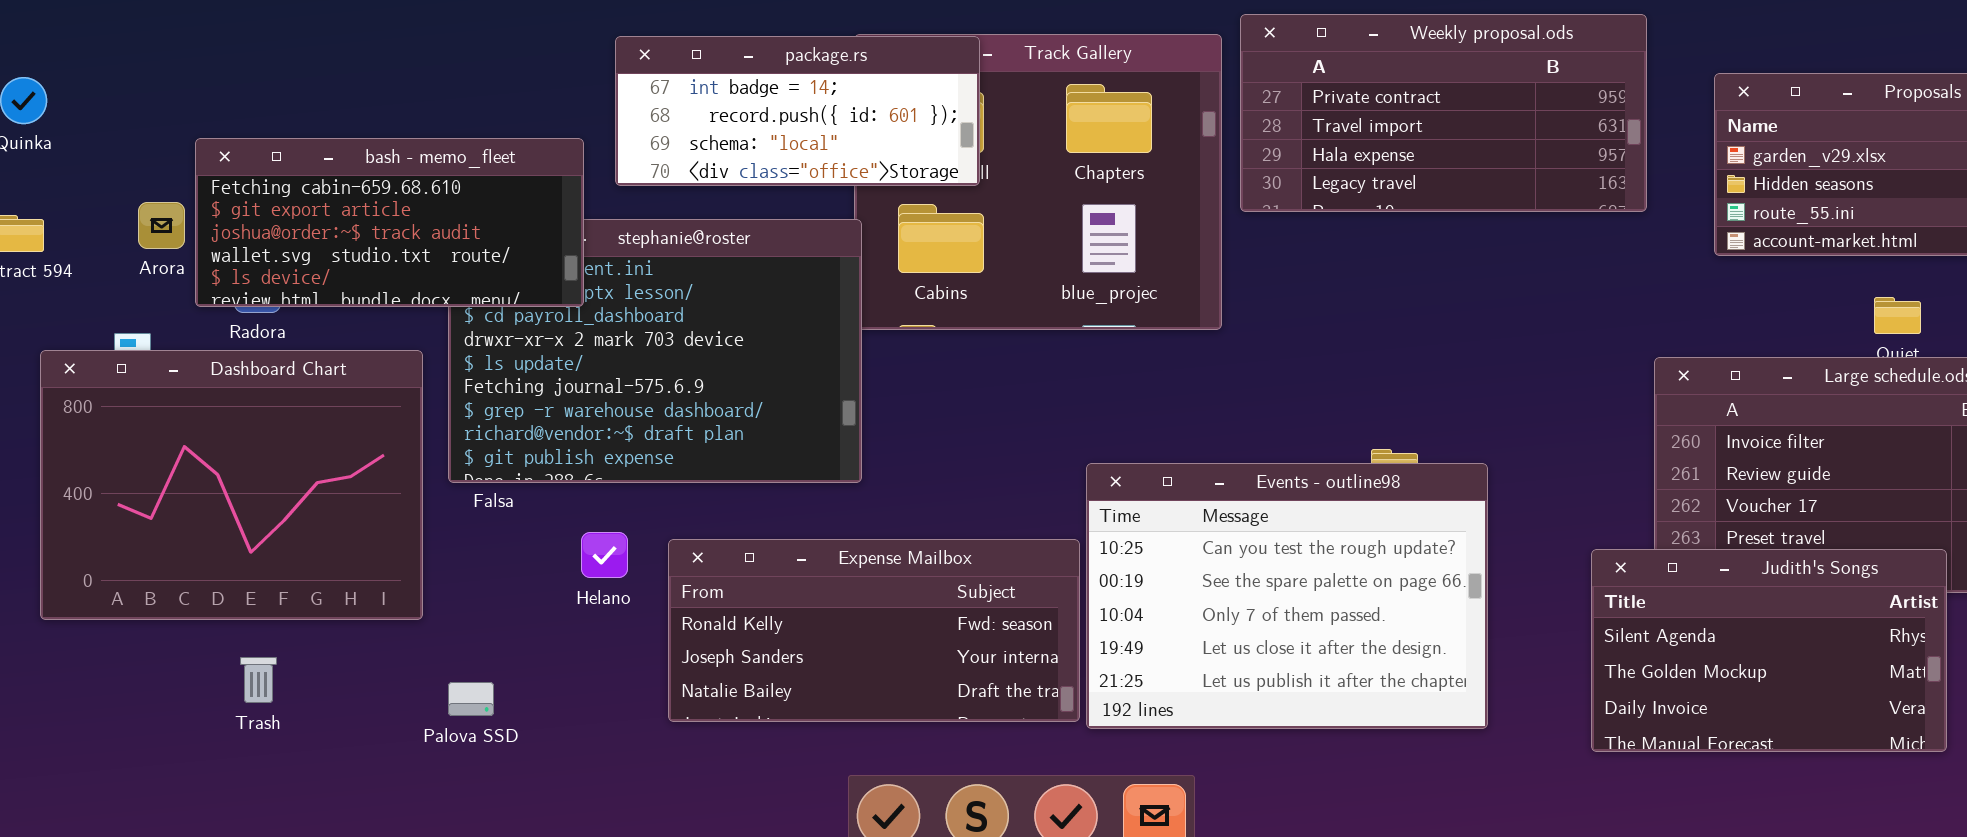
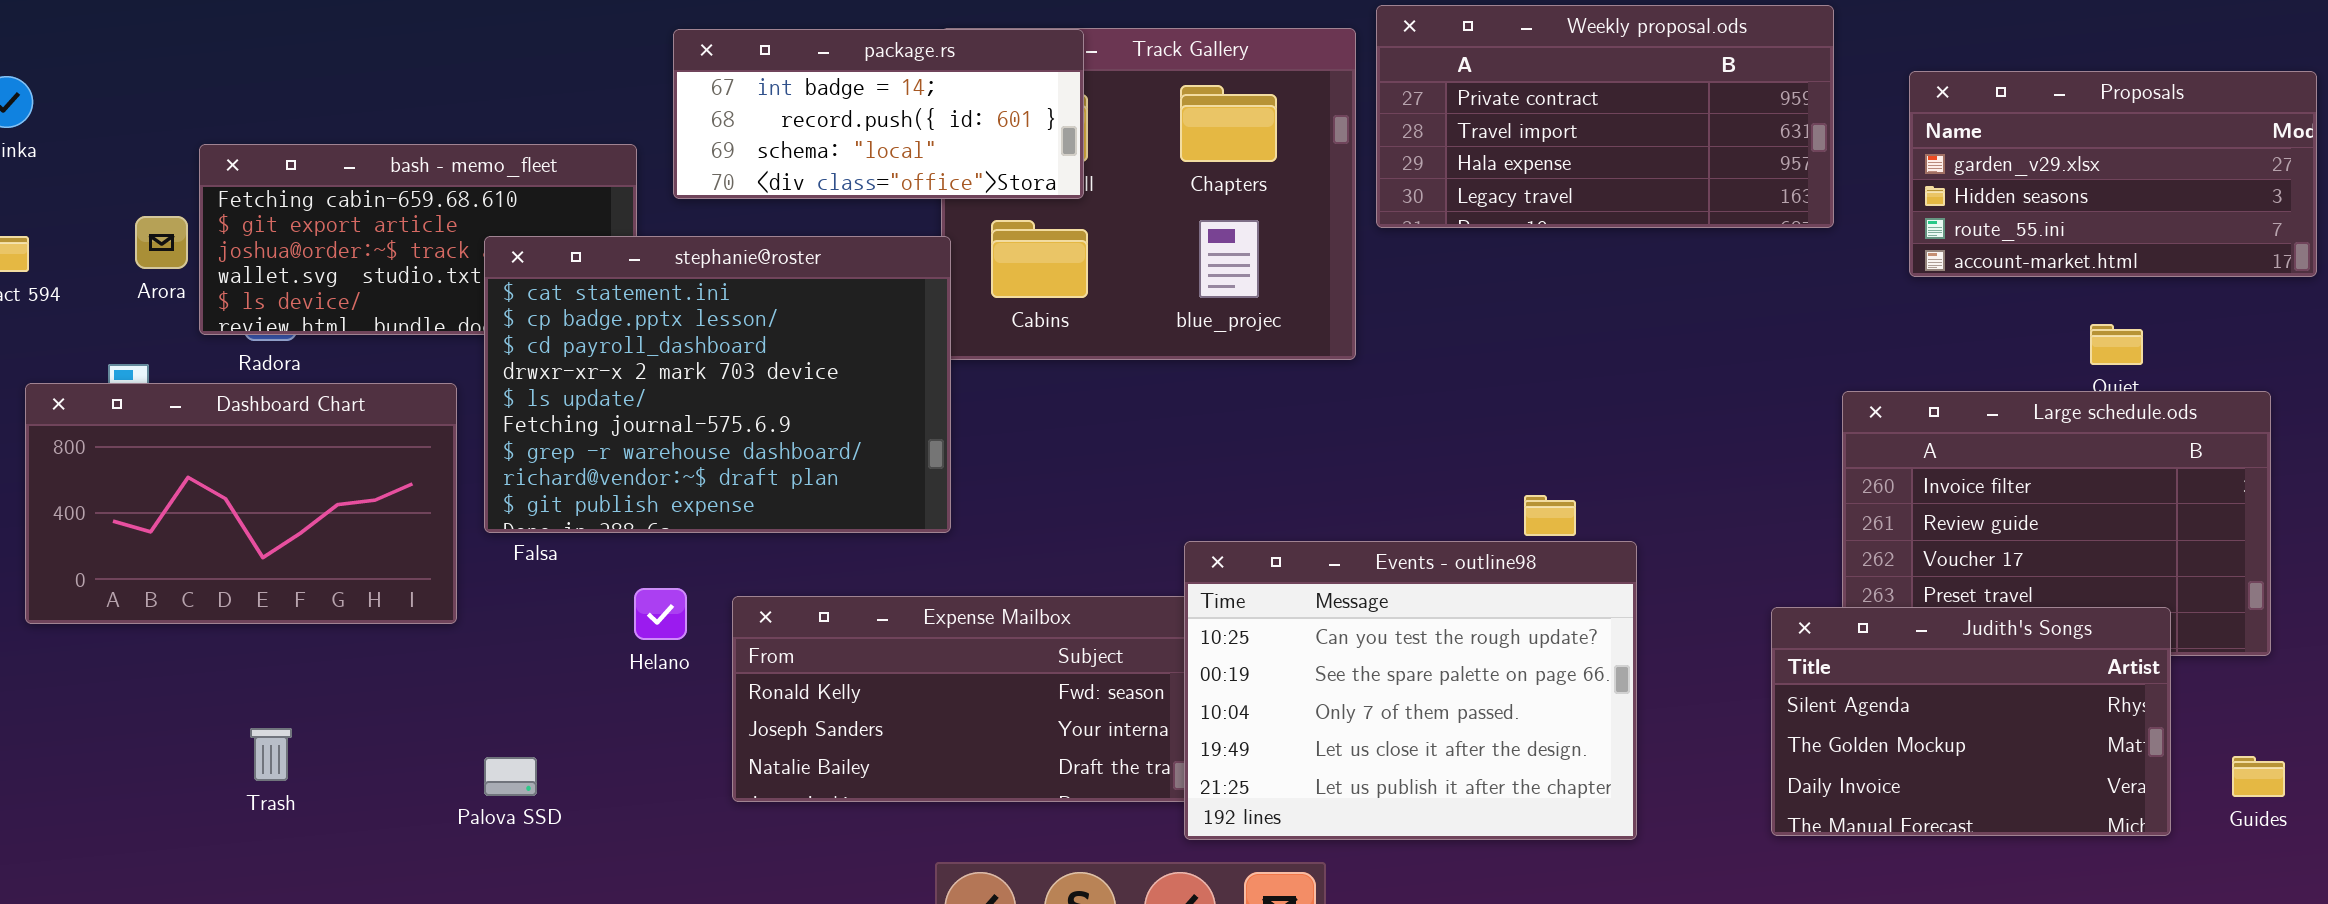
stephanie@roster: [448,219,862,483] -> [484,236,951,533], raised
Dashboard Chart: [40,350,423,620] -> [25,383,457,624], resized
Events - outline98: [1086,463,1488,729] -> [1184,541,1637,840], moved

